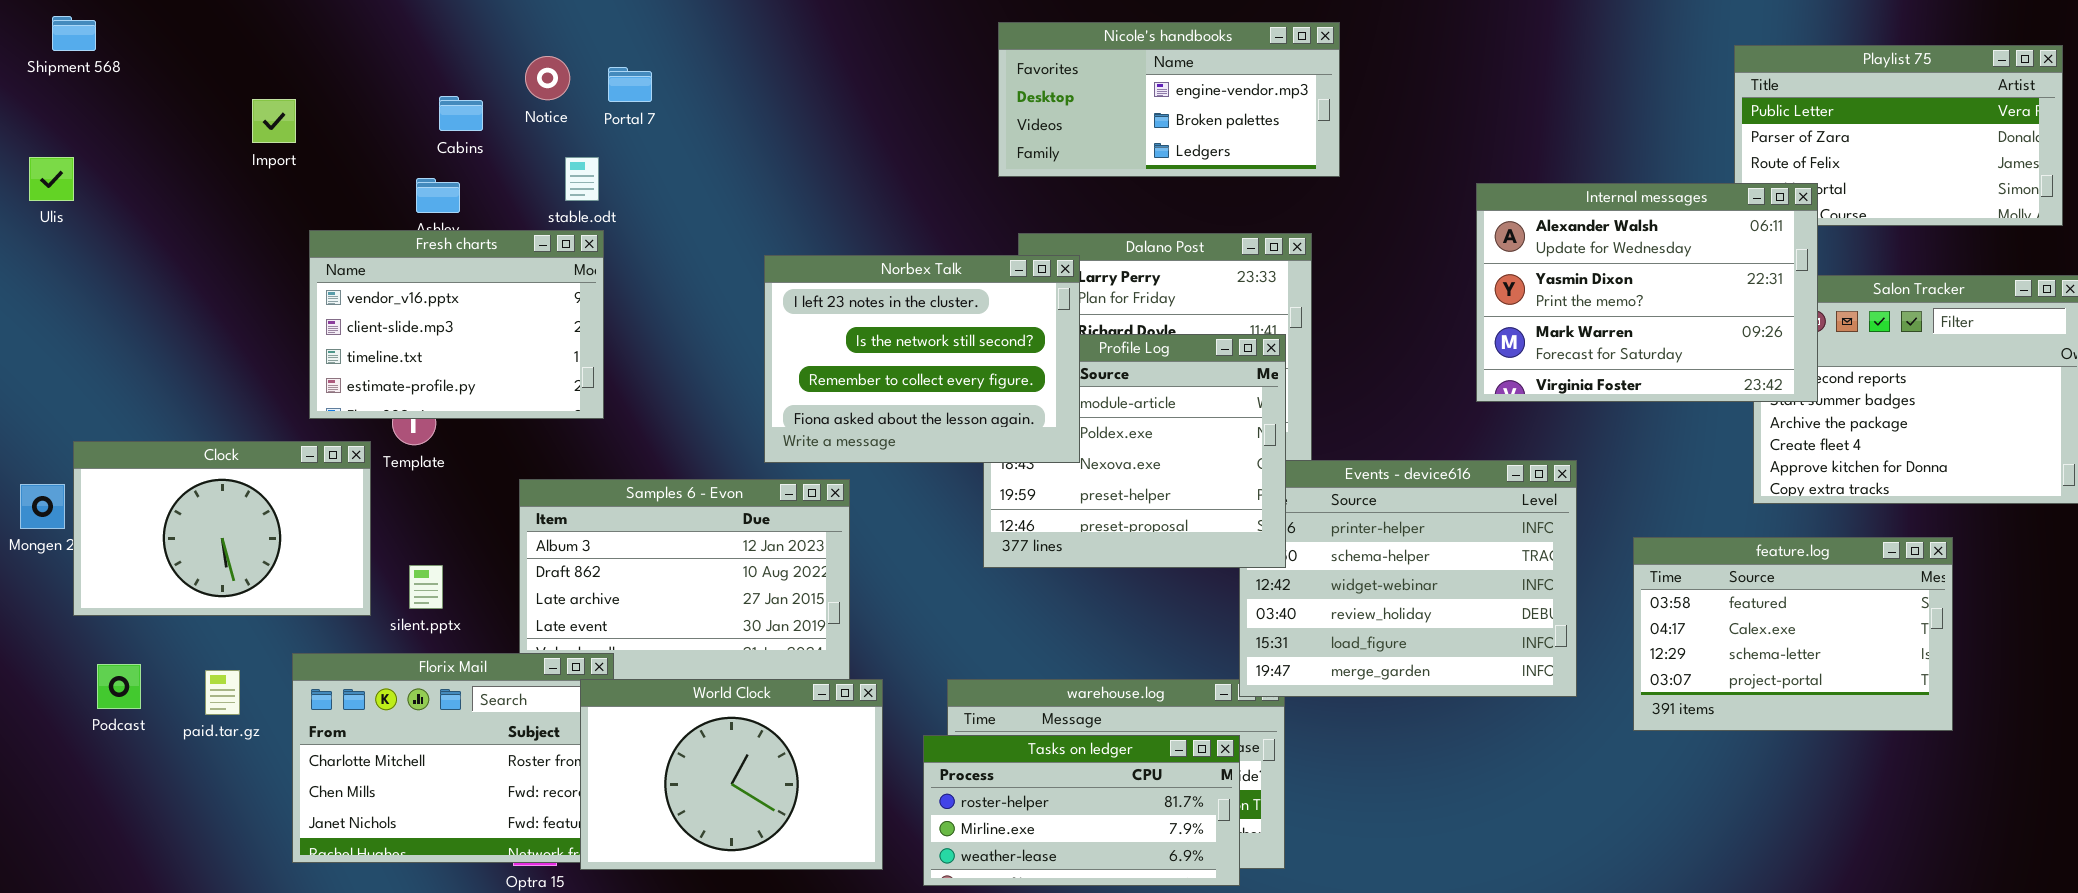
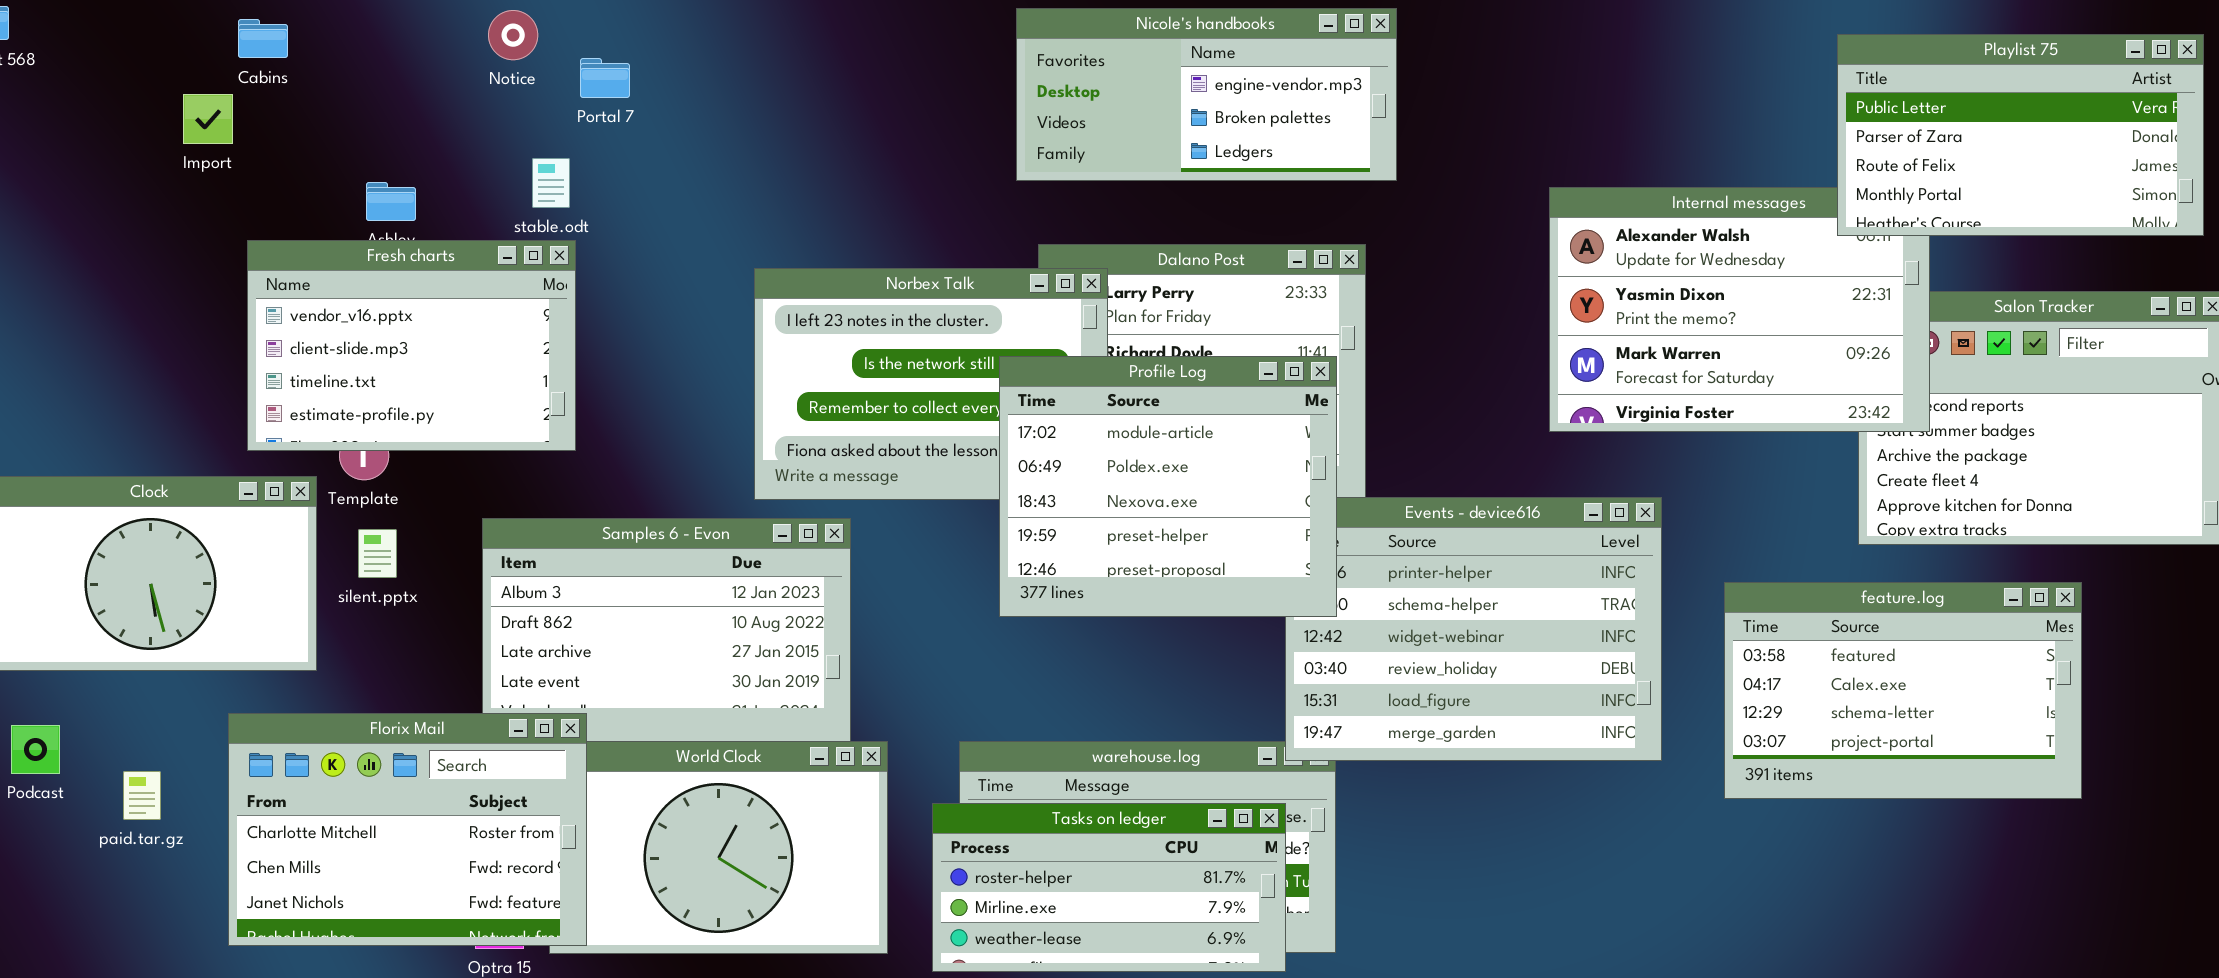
Playlist 75: [1734,45,2063,226] -> [1837,34,2204,236], raised
Notice: [525,56,570,100] -> [488,10,538,60], moved
Cabins: [439,96,483,131] -> [238,19,288,58], moved
Profile Log: [983,334,1286,568] -> [999,356,1337,617], raised
silent.pptx: [409,565,443,609] -> [358,529,397,578], moved
Florix Mail: [292,653,614,863] -> [228,713,587,946], raised
paid.tar.gz: [205,670,240,715] -> [123,771,161,820], moved

